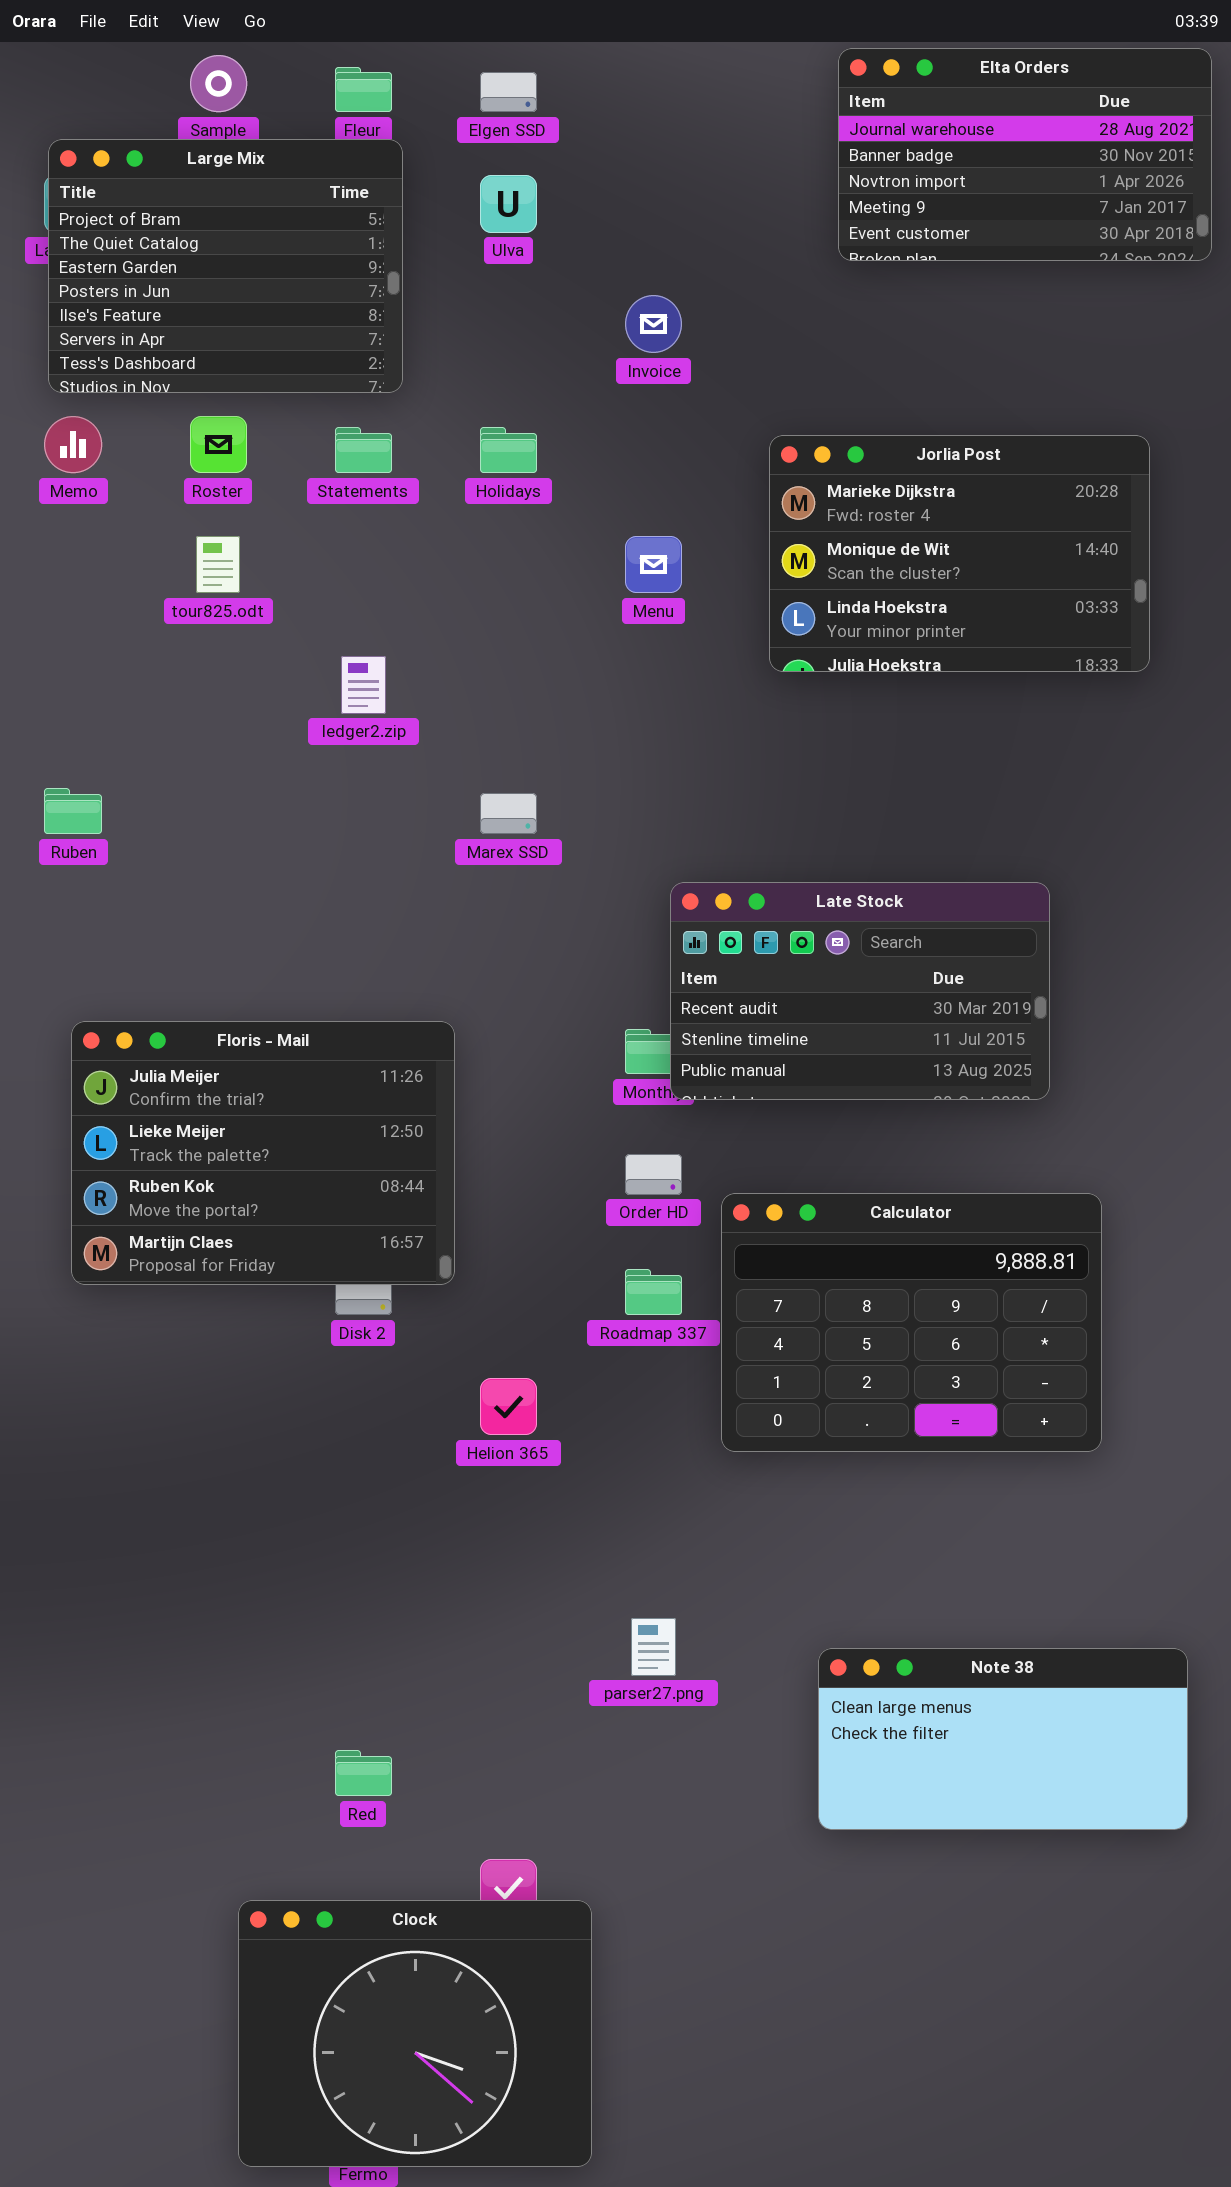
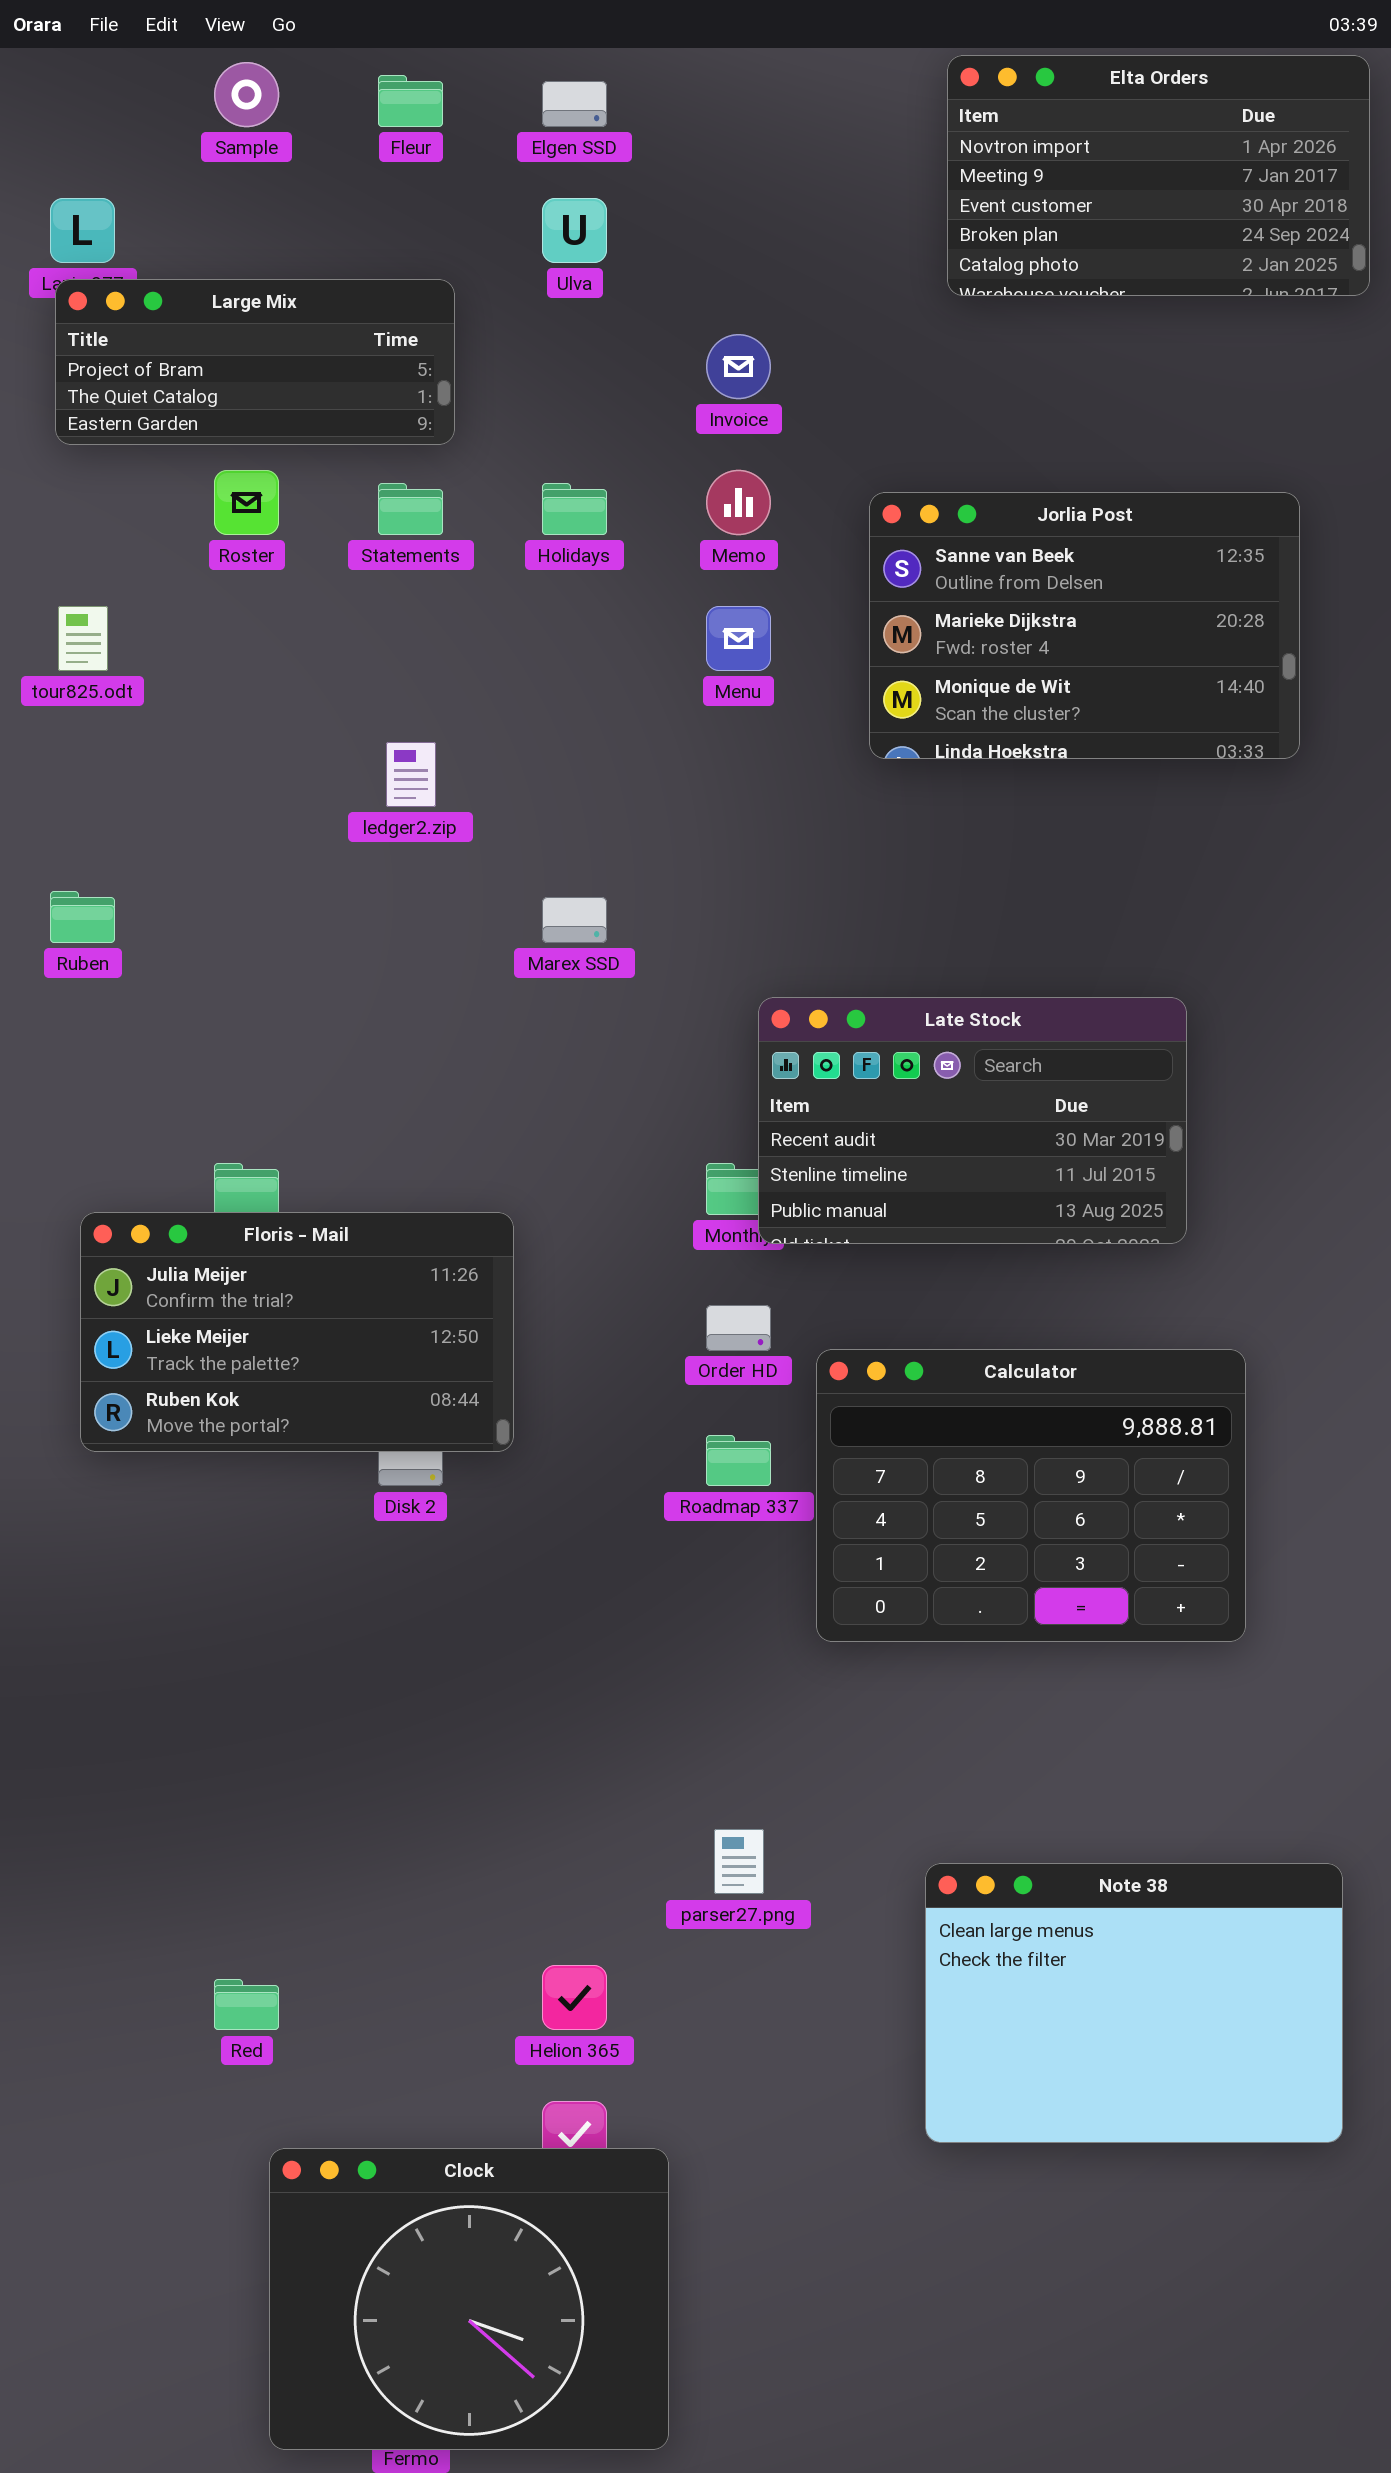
Elta Orders: [838,48,1212,261] -> [947,55,1370,296], scrolled down 2 rows
Large Mix: [48,139,403,393] -> [55,279,455,445], resized
Memo: [44,416,102,473] -> [706,470,771,535], moved
Jorlia Post: [769,435,1150,672] -> [869,492,1300,759], scrolled up 1 row
tour825.odt: [196,536,240,593] -> [58,606,108,671], moved
Floris - Mail: [71,1021,455,1285] -> [80,1212,514,1452], resized
Helion 365: [480,1378,537,1435] -> [542,1965,607,2030], moved
Note 38: [818,1648,1188,1830] -> [925,1863,1343,2143], resized
Red: [335,1750,392,1796] -> [214,1979,279,2030], moved

